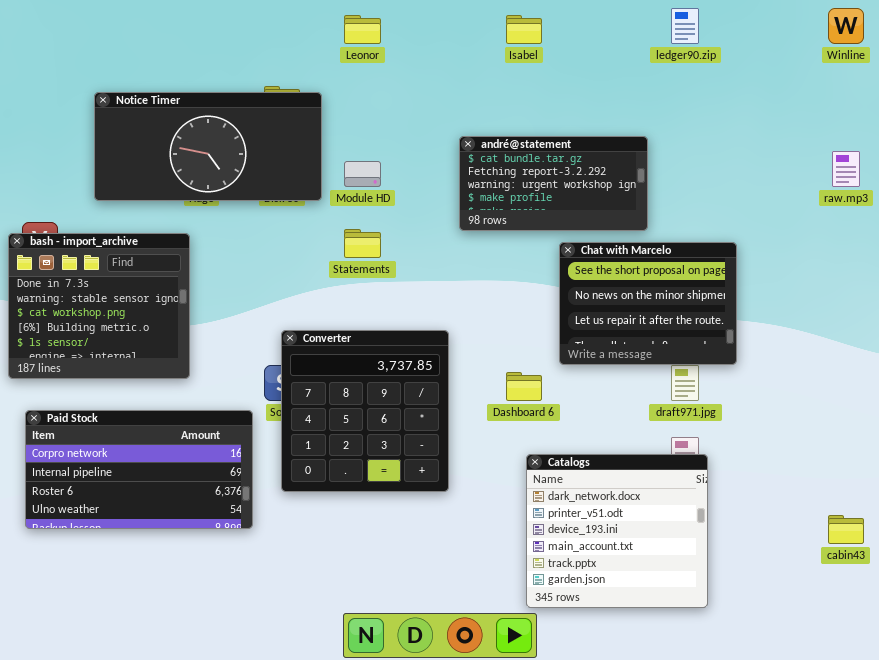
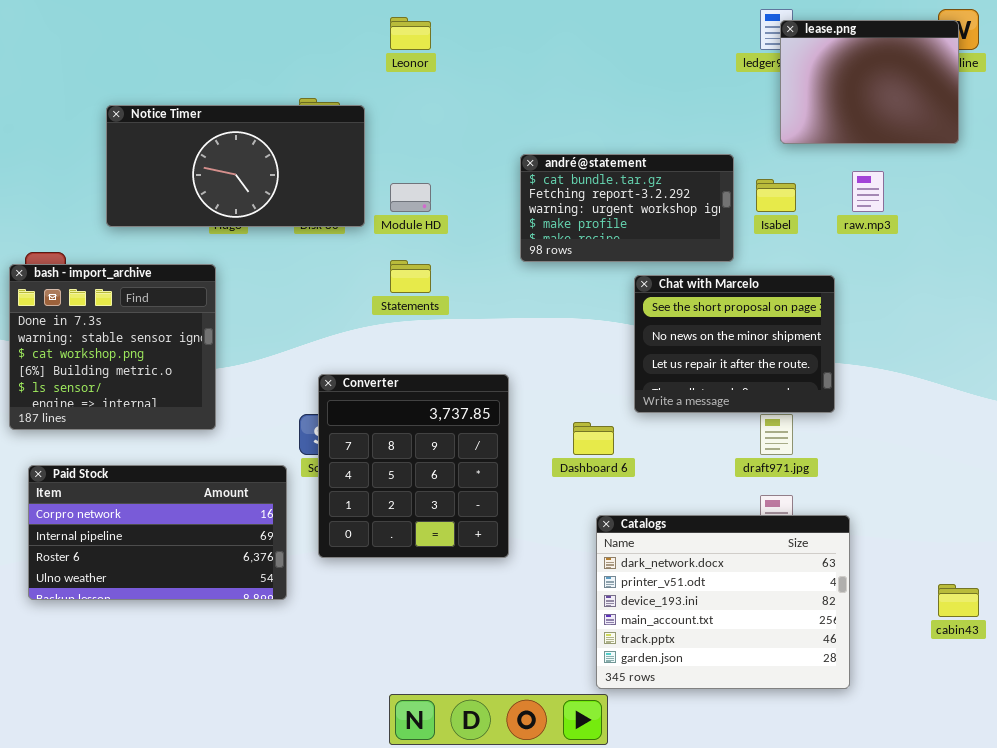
Isabel: [506,15,542,44] -> [756,179,796,212], moved
lease.png: none -> [780,20,959,144], opened
raw.mp3: [832,151,860,187] -> [852,171,884,212], moved
Catalogs: [526,454,708,608] -> [596,515,850,689], resized

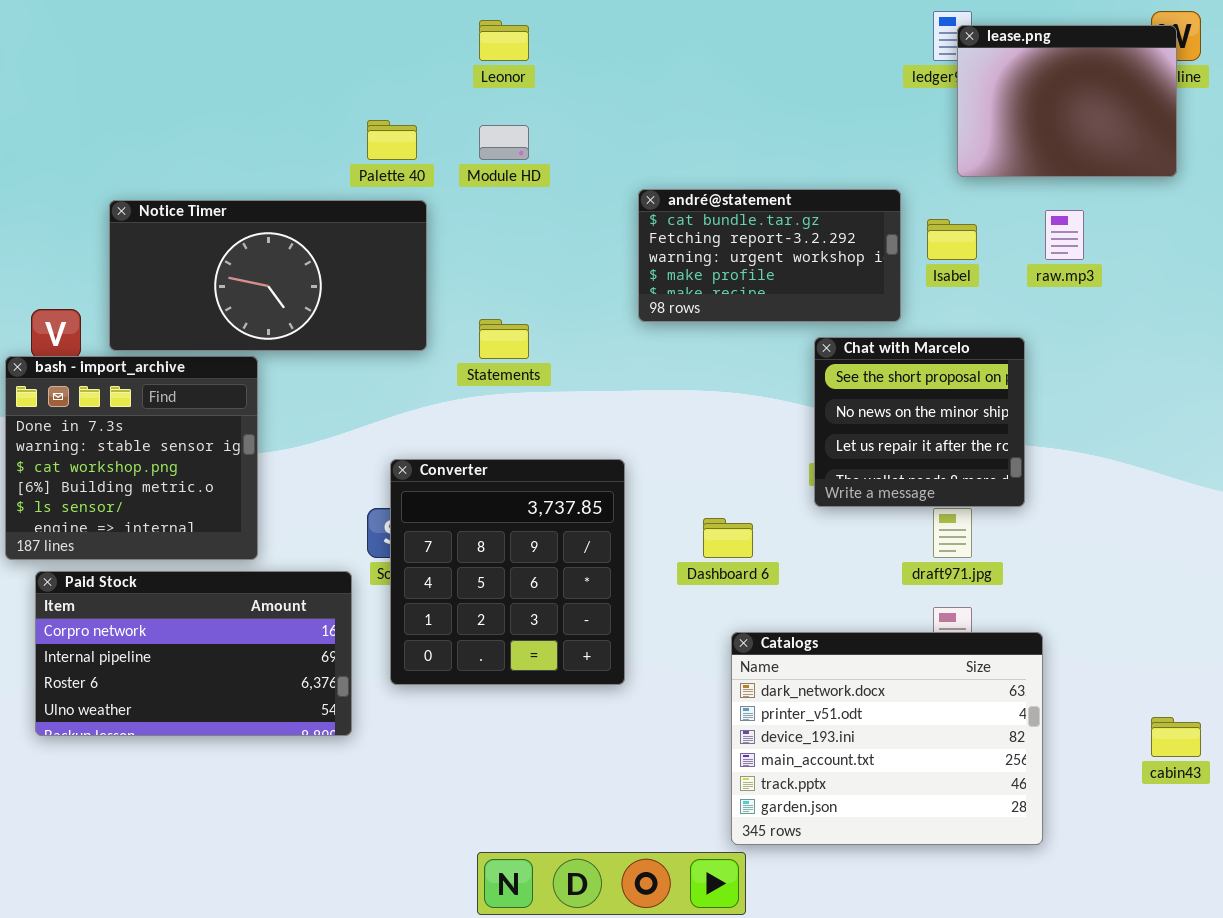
Notice Timer: [106,105,365,227] -> [109,200,427,351], moved
Module HD: [390,183,431,212] -> [479,125,529,160], moved
bash - import_archive: [9,264,216,430] -> [5,356,258,560], moved
Chat with Marcelo: [634,275,835,413] -> [814,337,1025,507], resized

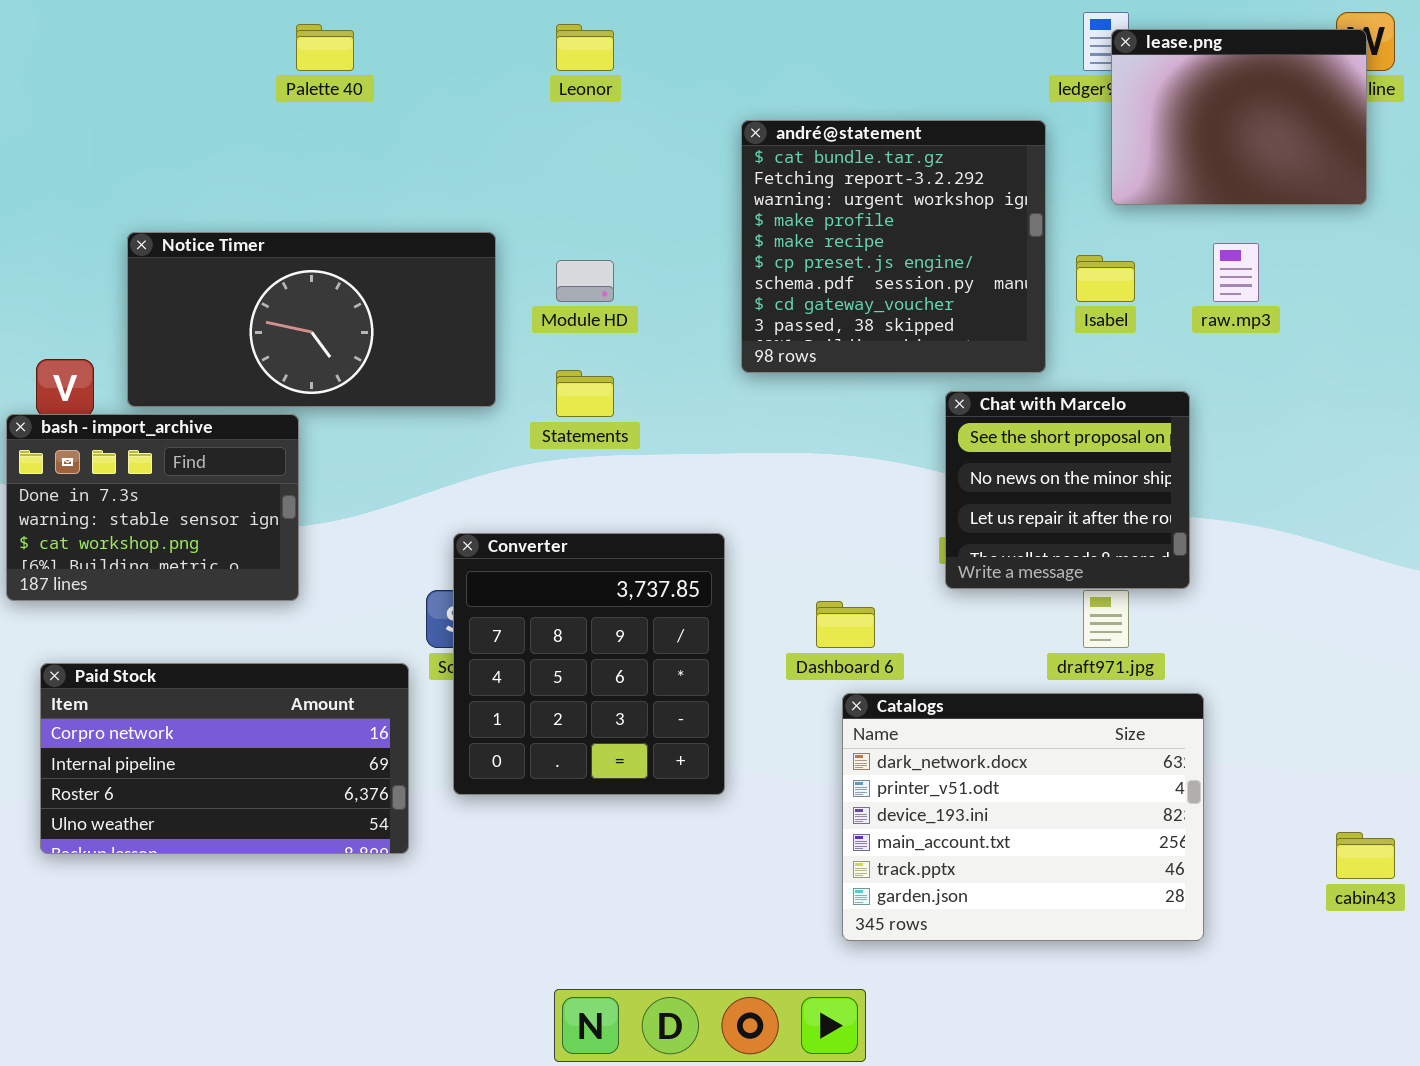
Palette 40: [367,120,417,160] -> [296,24,354,71], moved
Module HD: [479,125,529,160] -> [556,260,614,302], moved
andré@statement: [638,189,901,322] -> [741,120,1046,373], resized
bash - import_archive: [5,356,258,560] -> [6,414,299,601], resized
Catalogs: [731,632,1043,845] -> [842,693,1204,941], moved

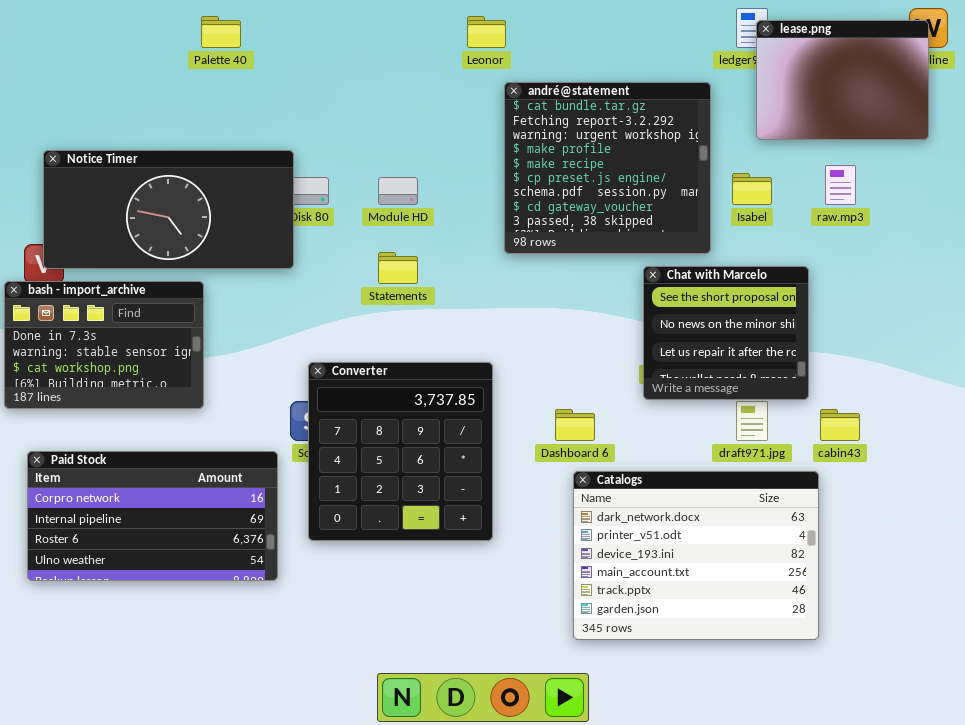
Leonor: [556,24,614,71] -> [467,16,506,48], moved
Notice Timer: [127,232,496,407] -> [43,150,294,269], moved
cabin43: [1336,832,1395,879] -> [820,409,860,441], moved

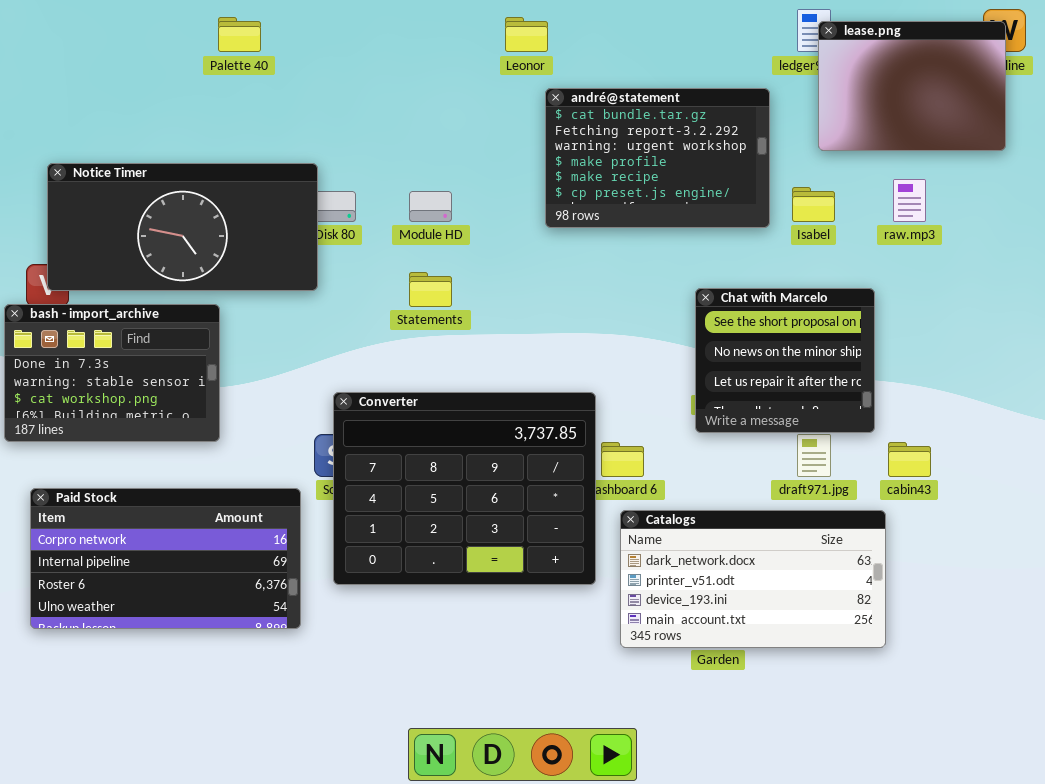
andré@statement: [504,82,711,254] -> [545,88,770,228], resized
Converter: [308,362,493,541] -> [333,392,596,585], resized
Catalogs: [573,471,819,640] -> [620,510,886,648], resized

